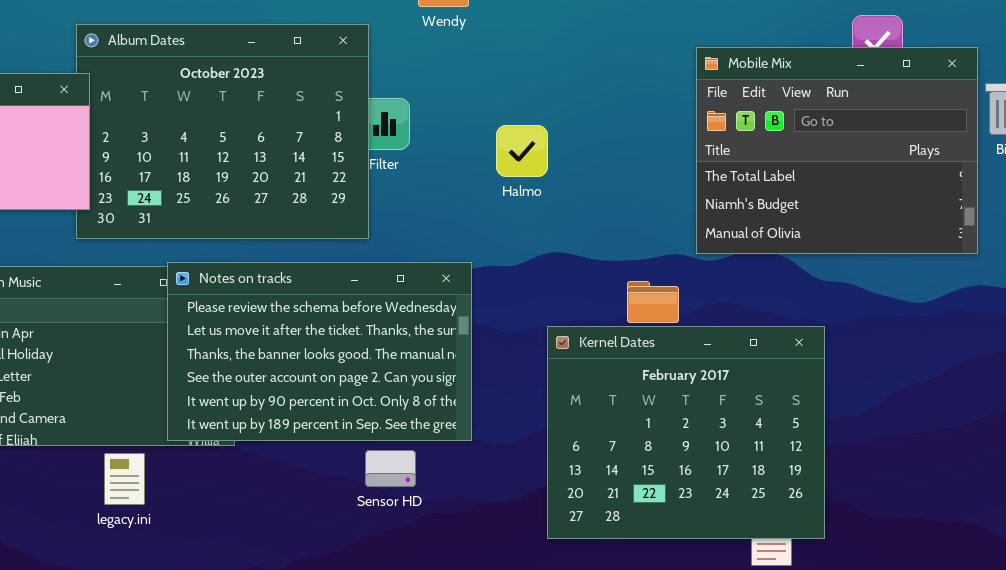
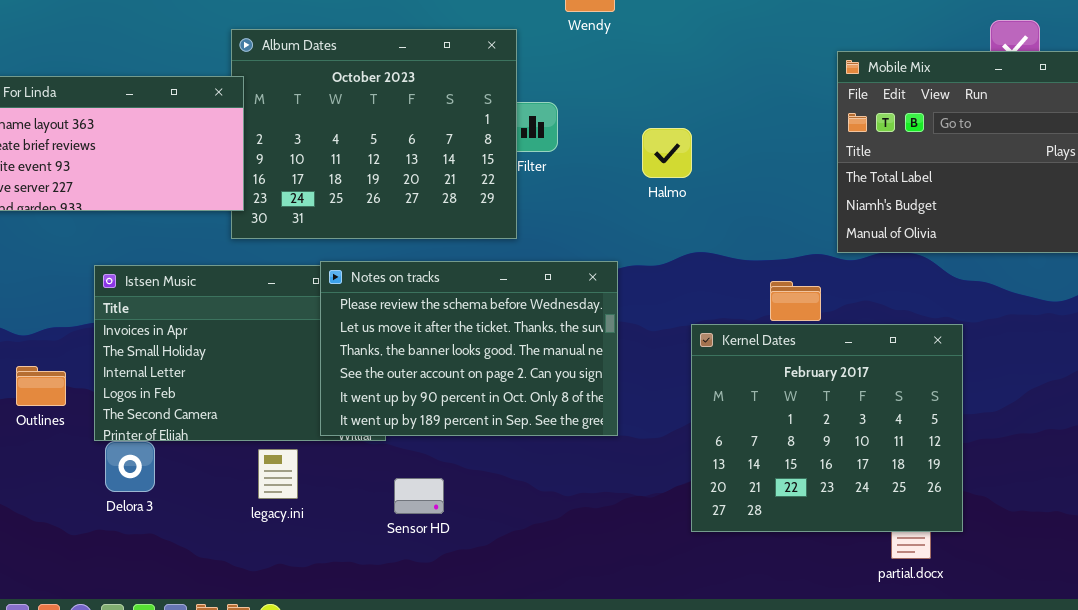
Sensor HD: [365,450,416,487] -> [394,478,444,514], moved

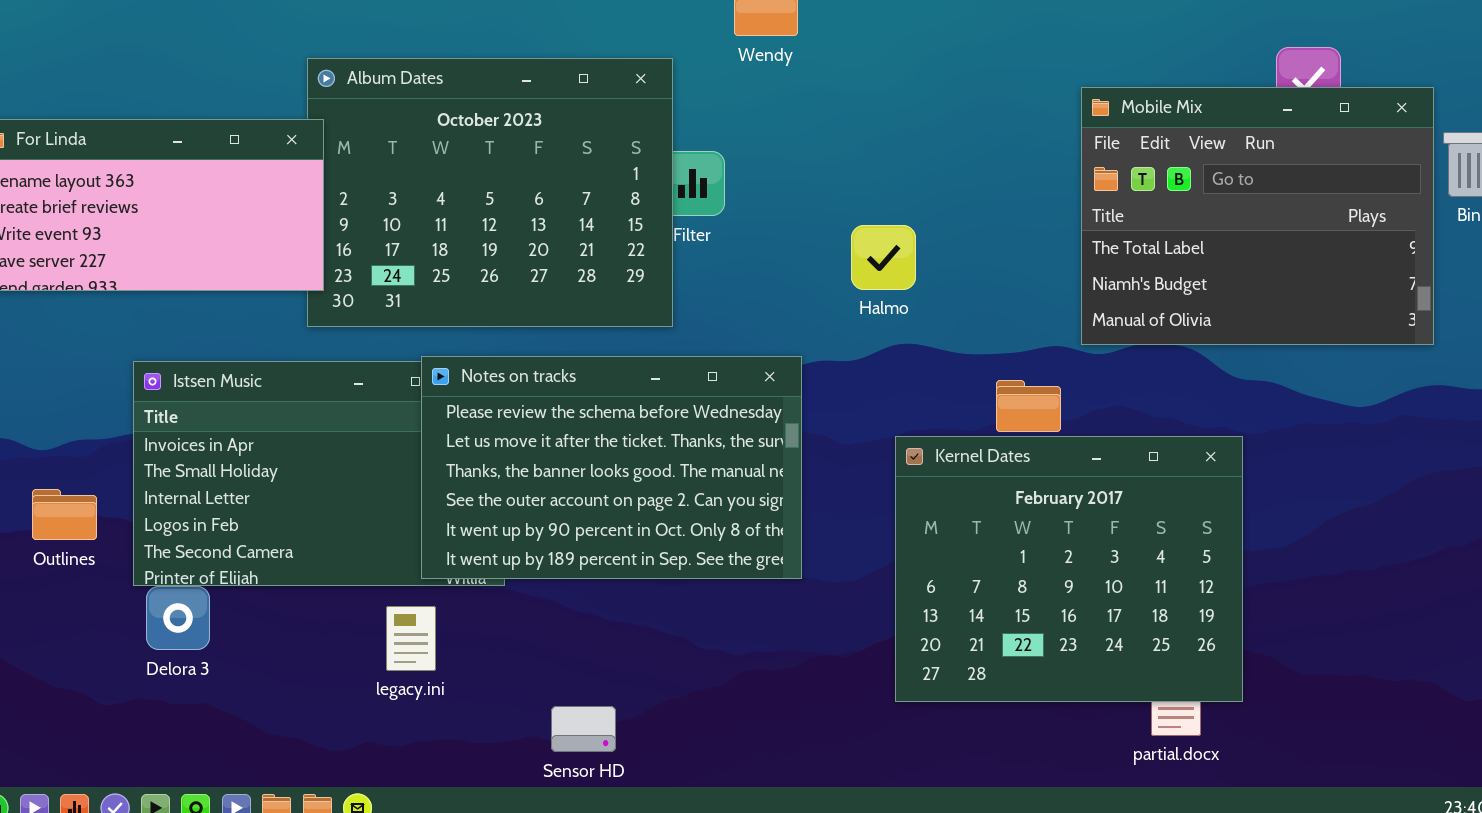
Halmo: [642,128,692,178] -> [851,225,916,290], moved
legacy.ini: [258,449,298,499] -> [386,606,436,671], moved
Sensor HD: [394,478,444,514] -> [551,706,616,752], moved

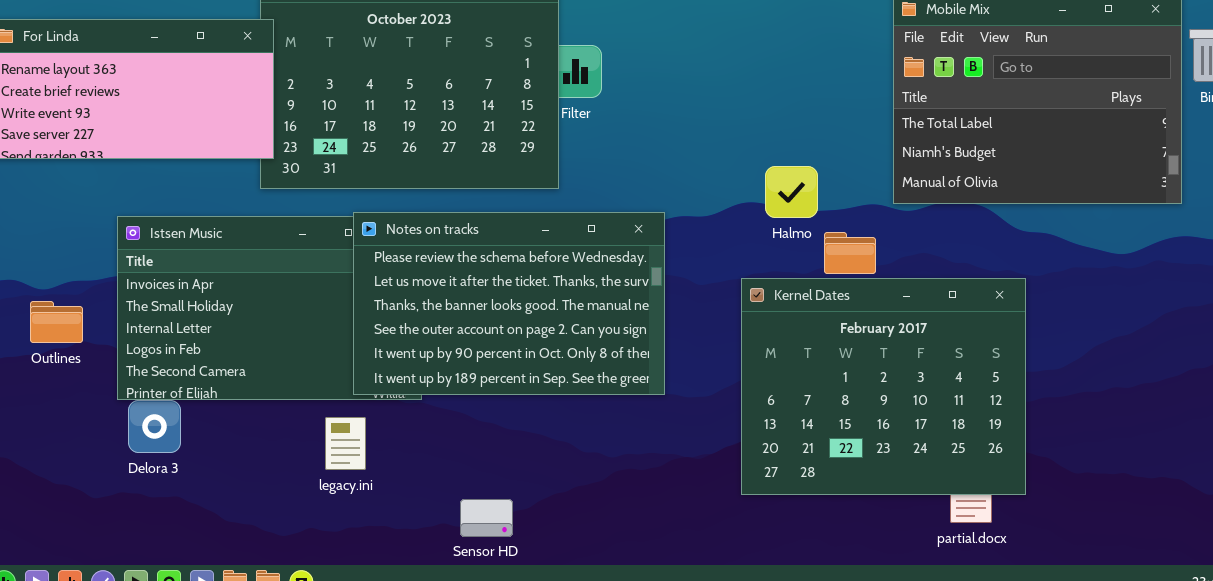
Halmo: [851,225,916,290] -> [765,166,818,218], moved
Outlines: [32,489,97,540] -> [30,301,83,343], moved

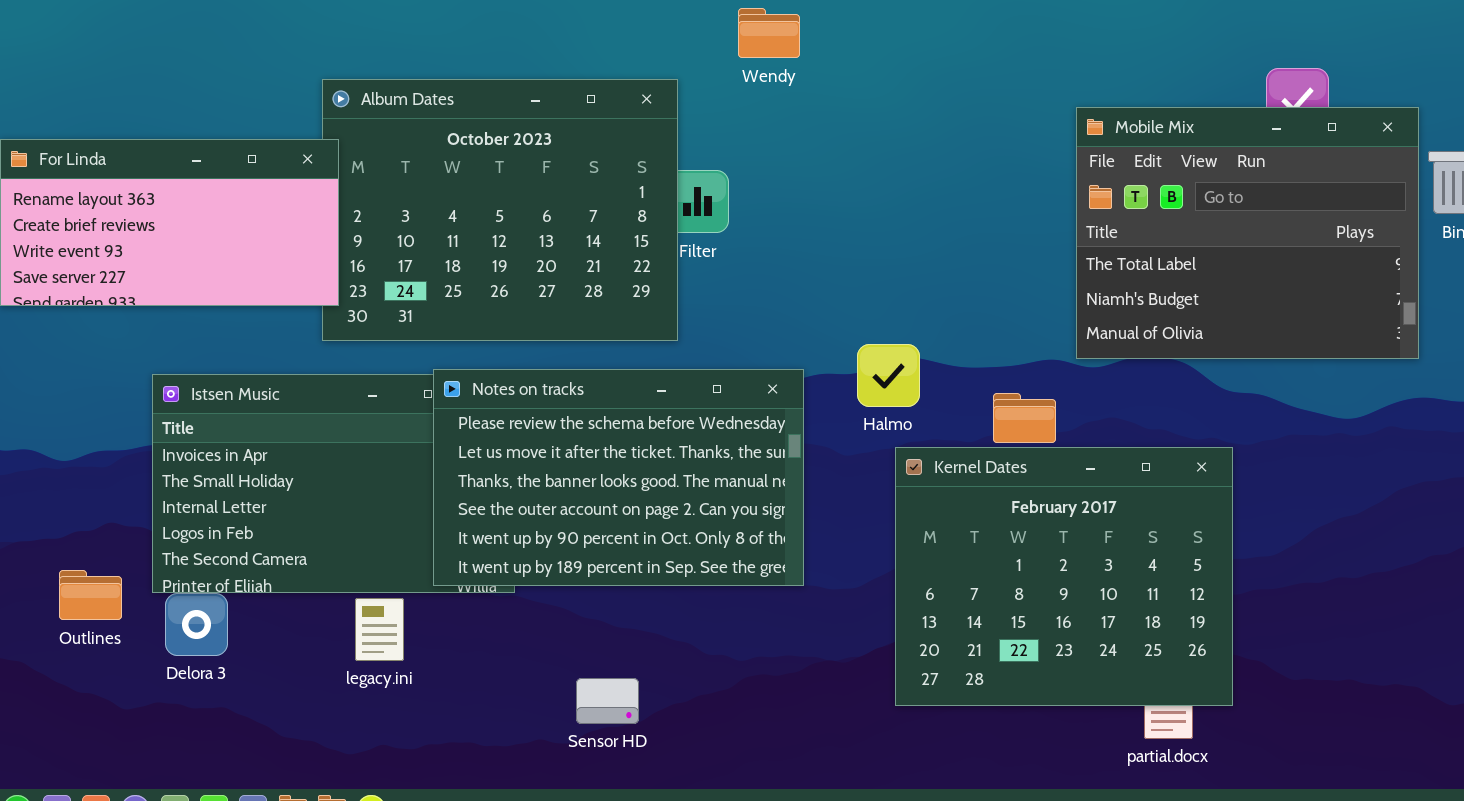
Halmo: [765,166,818,218] -> [857,344,920,407], moved
Outlines: [30,301,83,343] -> [59,570,122,620], moved
legacy.ini: [325,417,366,470] -> [355,598,404,661], moved
Sensor HD: [460,499,513,537] -> [576,678,639,724], moved

